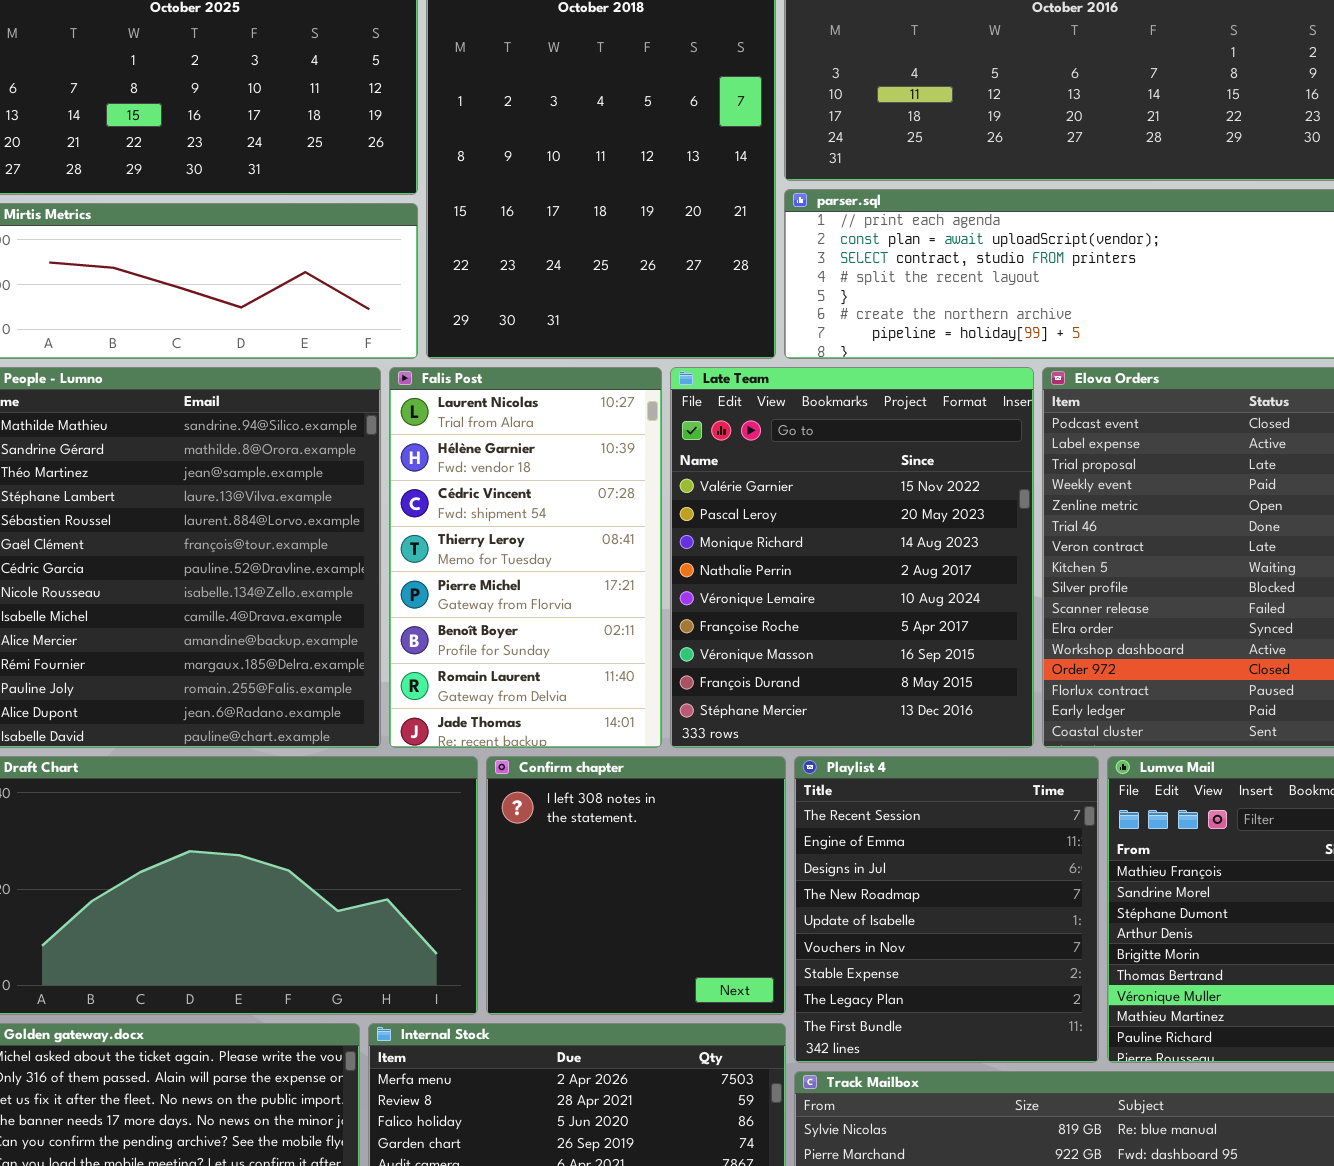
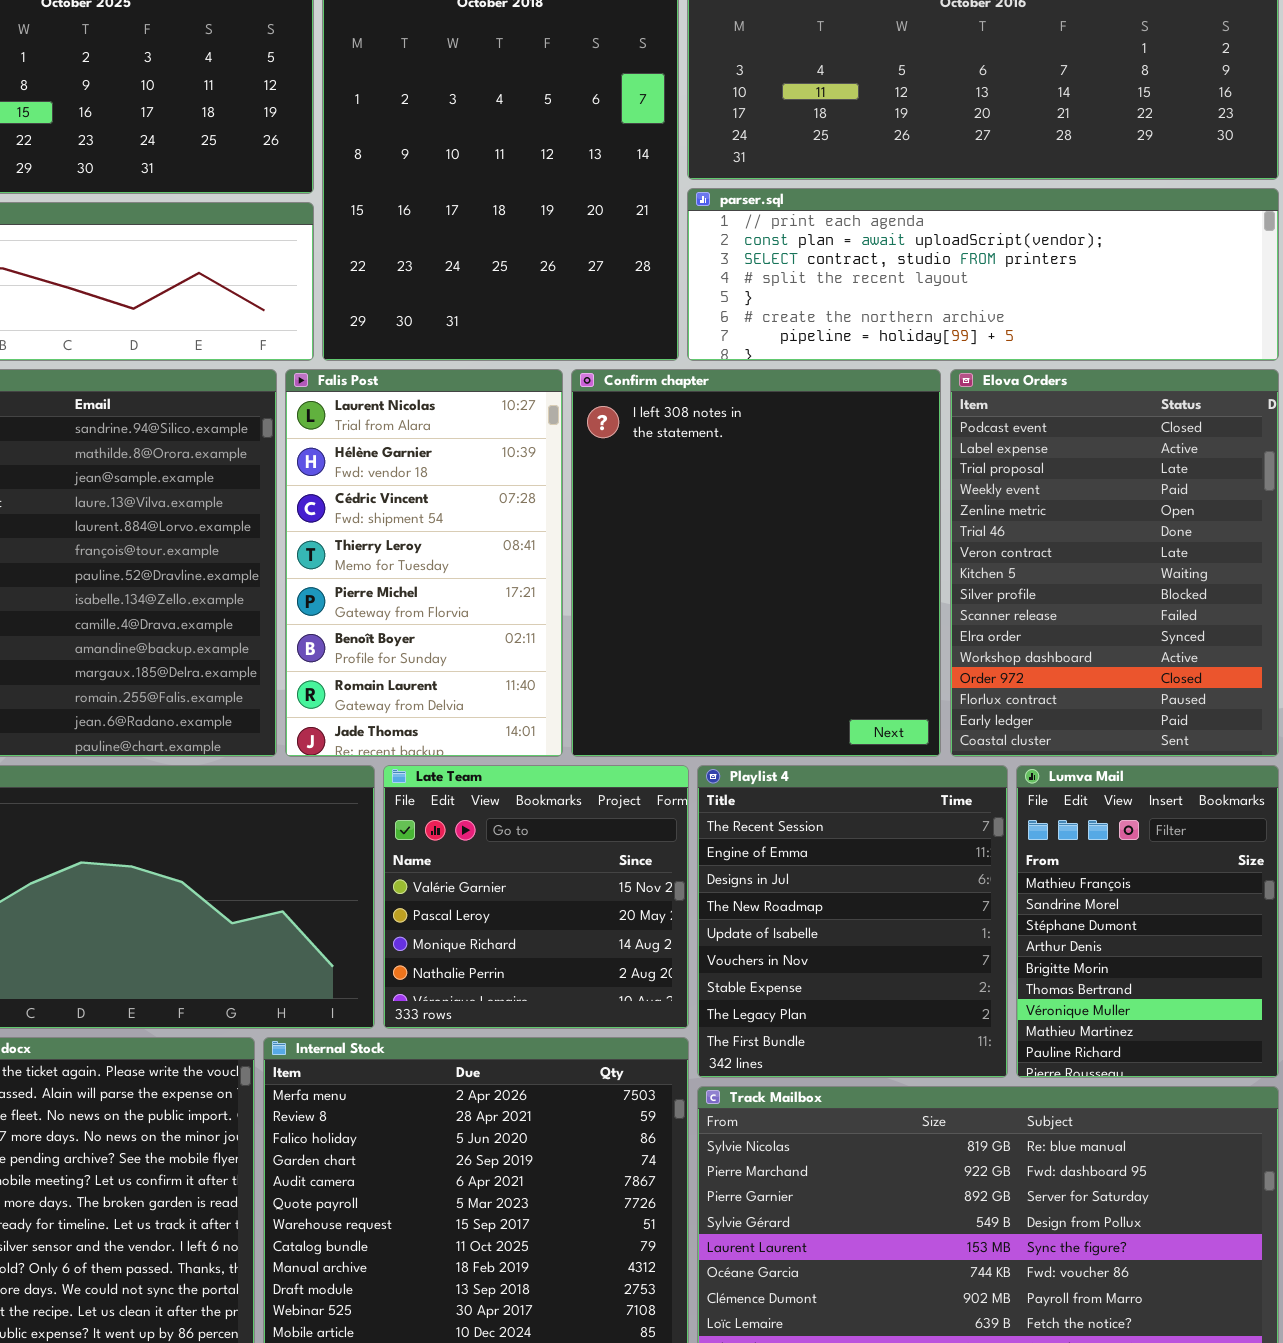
Late Team: [670,367,1034,748] -> [383,765,689,1029], moved, resized
Confirm chapter: [486,756,786,1015] -> [571,369,941,757], moved, resized

